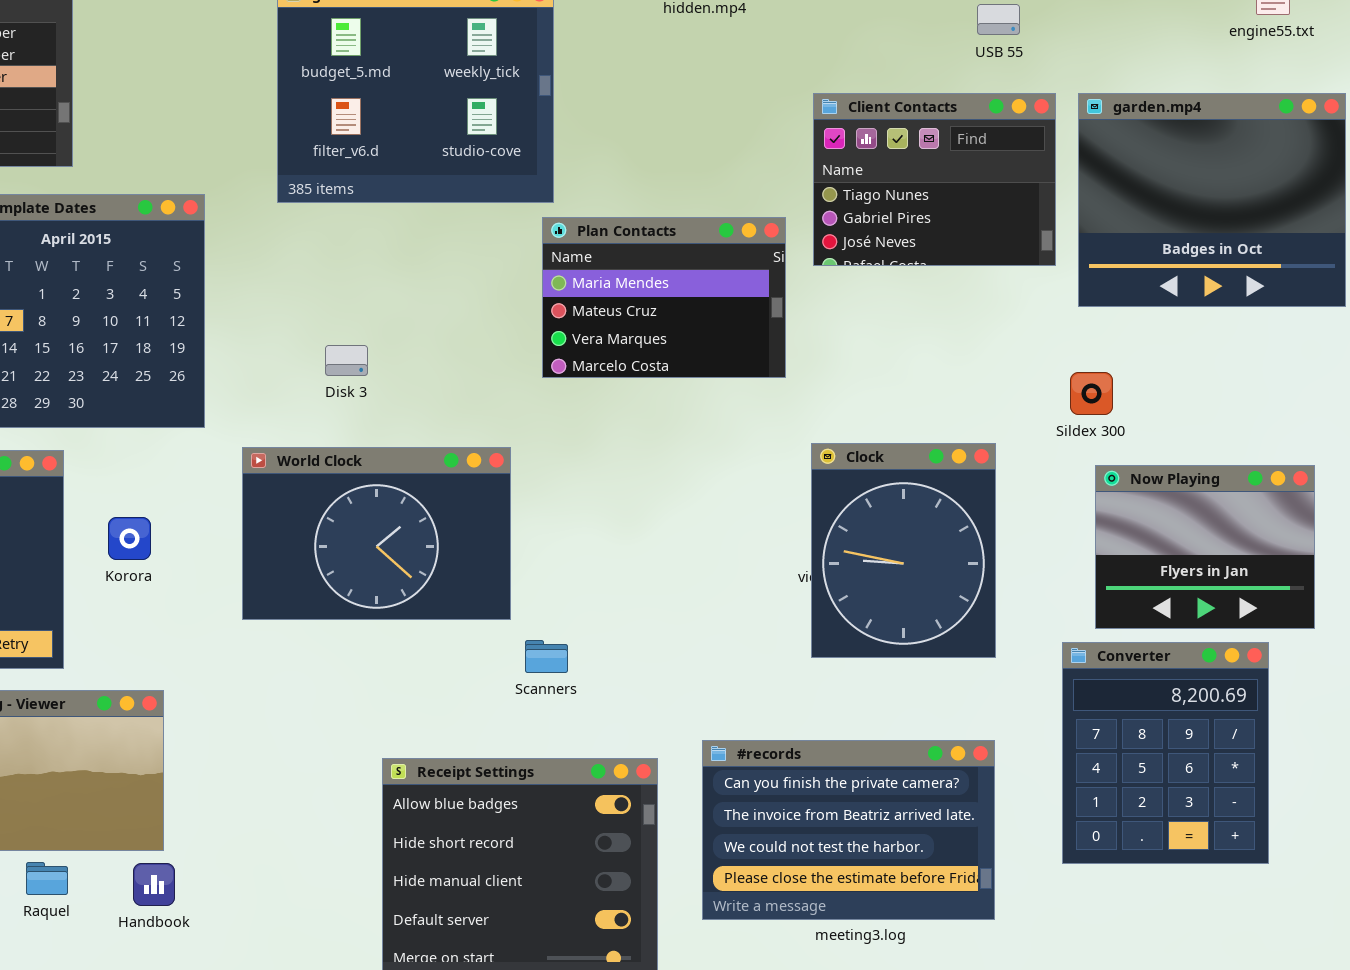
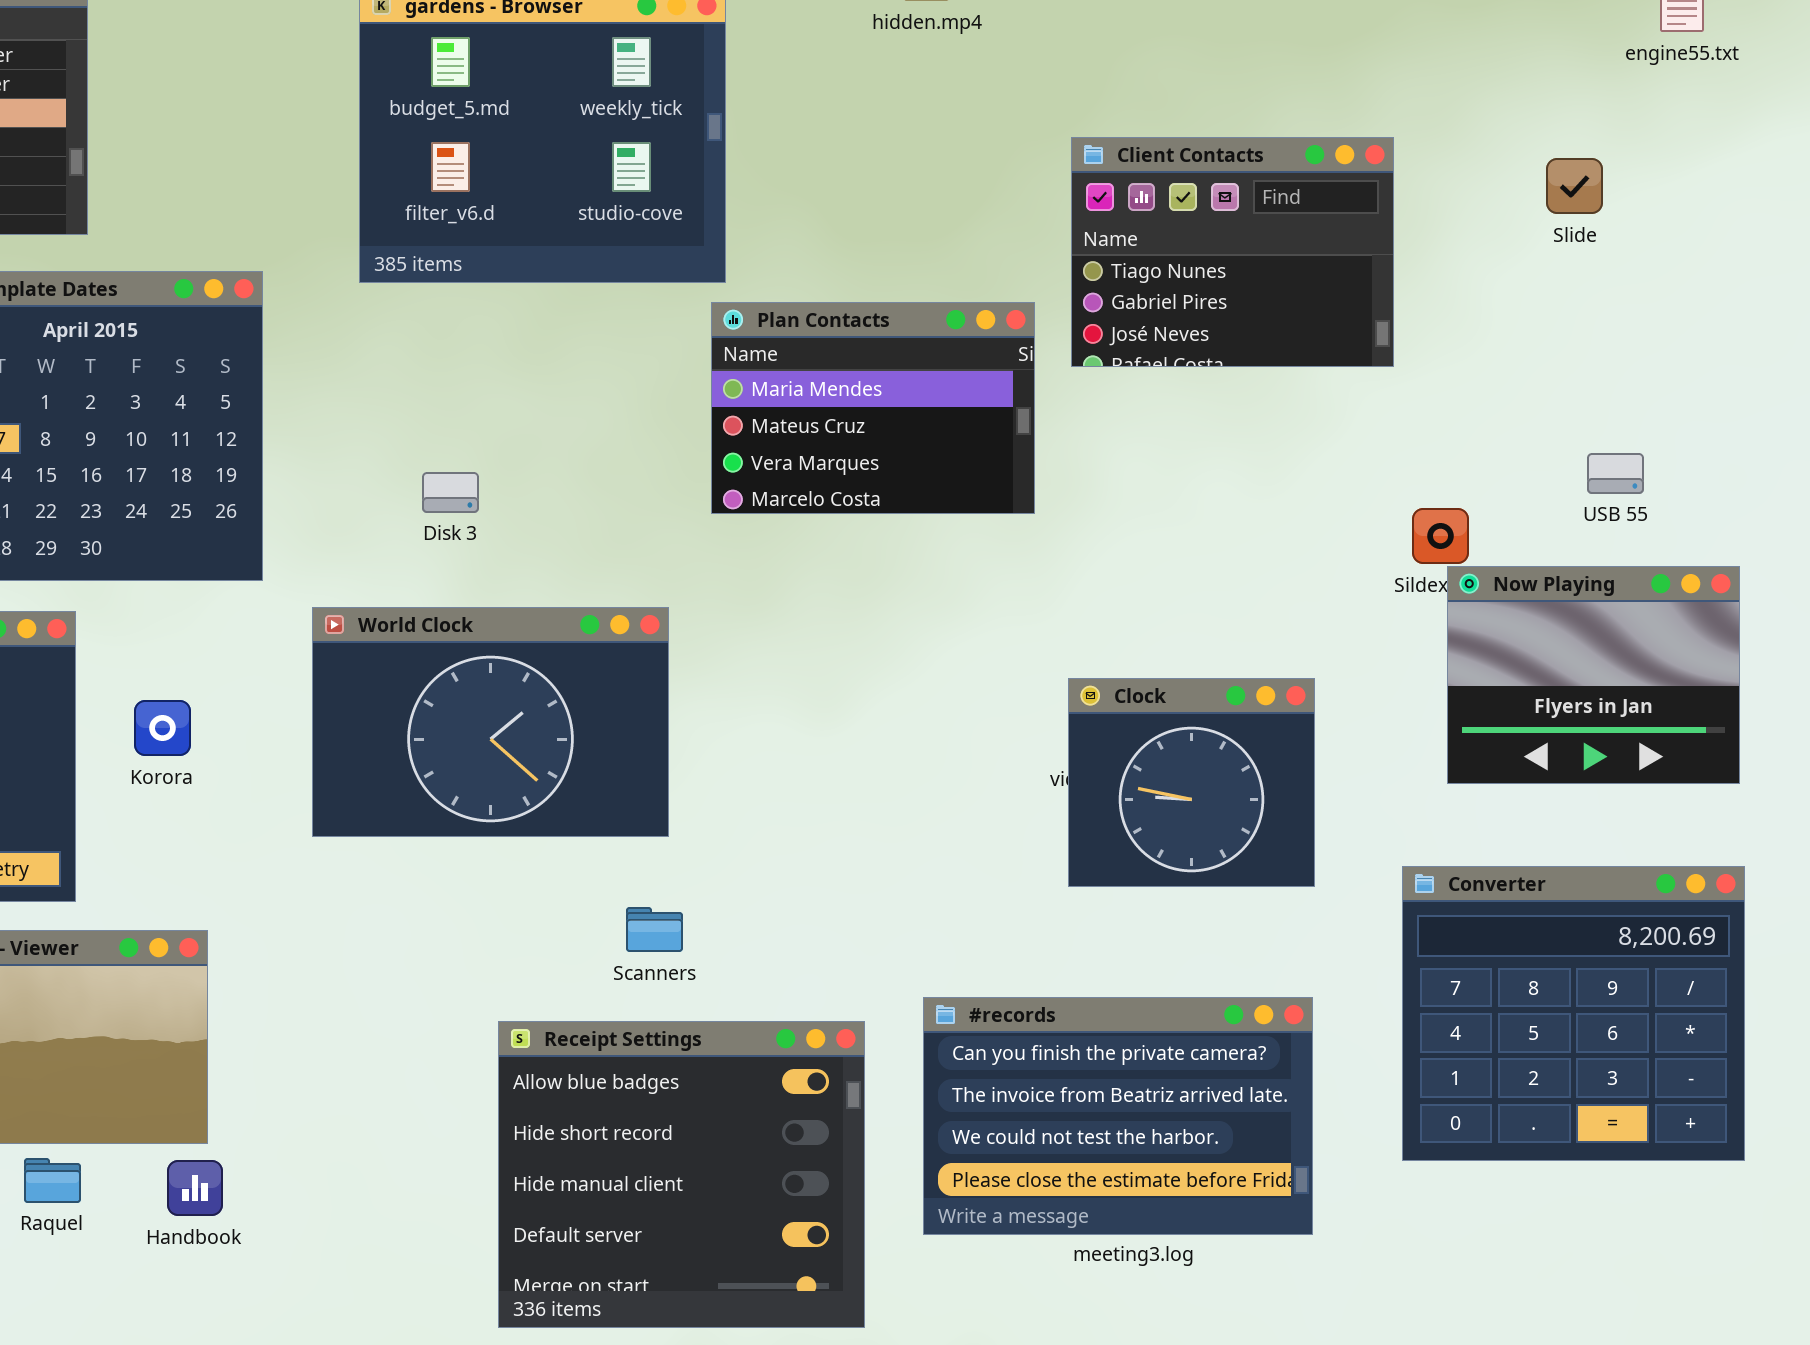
USB 55: [977,4,1020,35] -> [1587,453,1644,494], moved
garden.mp4: [1078,93,1346,307] -> none, closed
Clock: [811,443,996,658] -> [1068,678,1315,887], resized
Now Playing: [1095,465,1315,629] -> [1447,566,1740,784], moved
Scanners: [525,640,568,673] -> [626,907,683,952], moved
Converter: [1062,642,1269,864] -> [1402,866,1745,1161], resized

